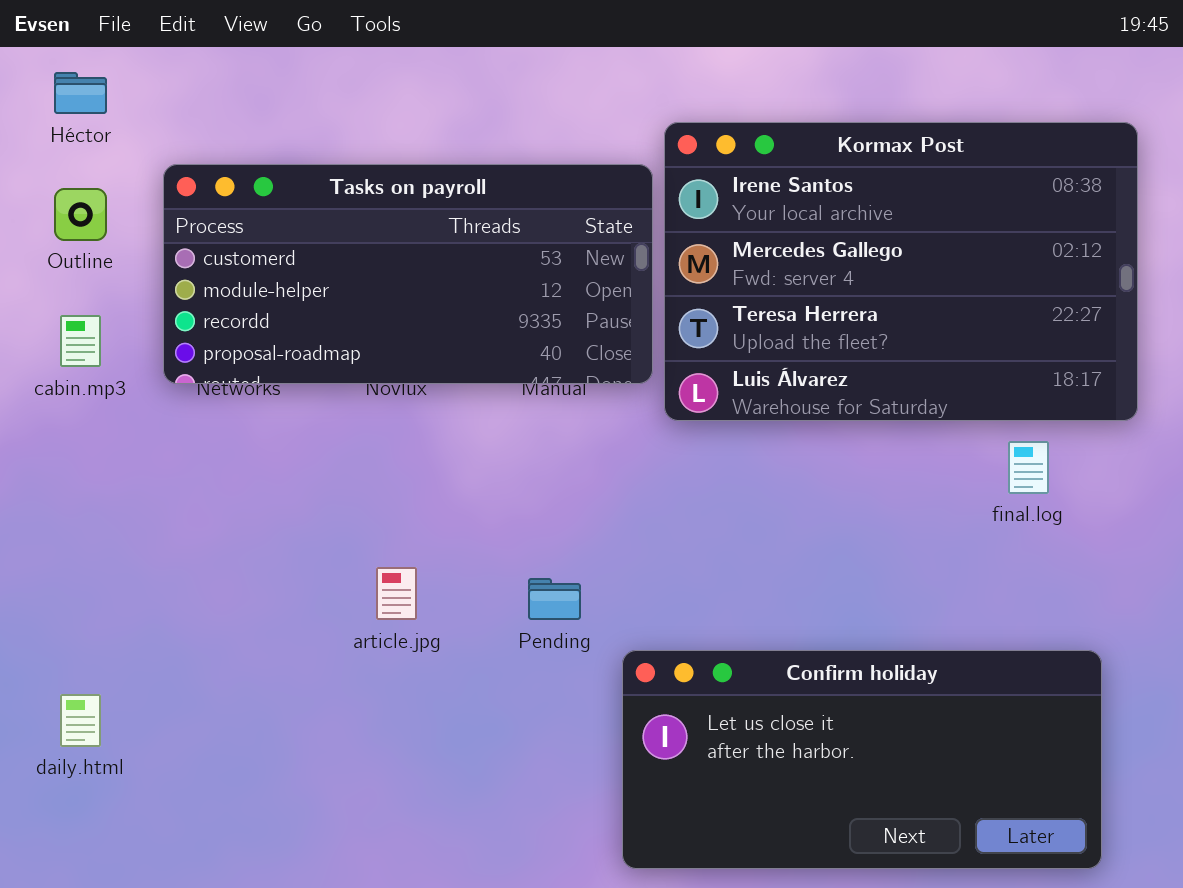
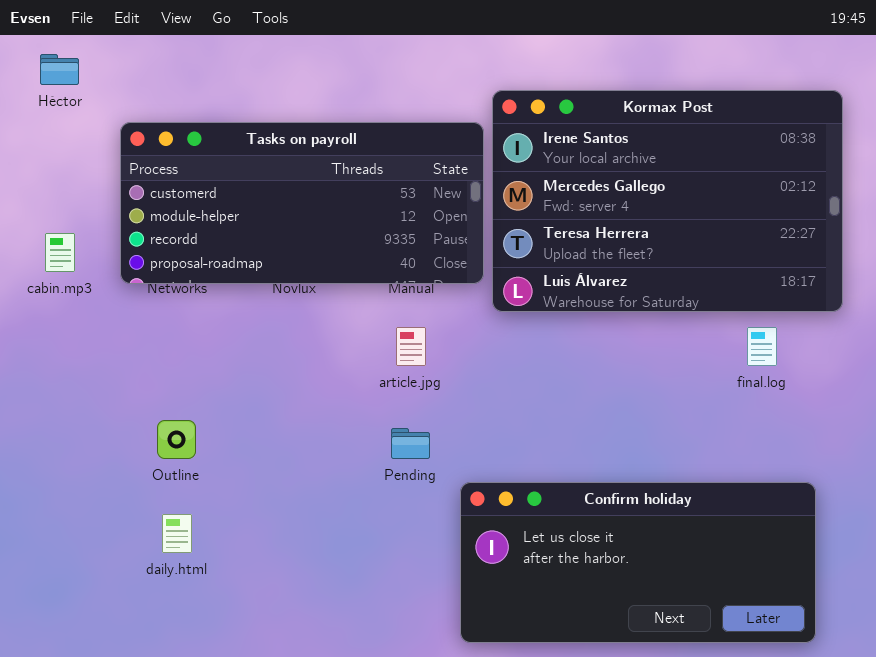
Outline: [54,188,107,241] -> [157,420,196,459], moved
article.jpg: [376,567,417,620] -> [396,327,426,366], moved
daily.html: [60,694,101,747] -> [162,514,192,553], moved

